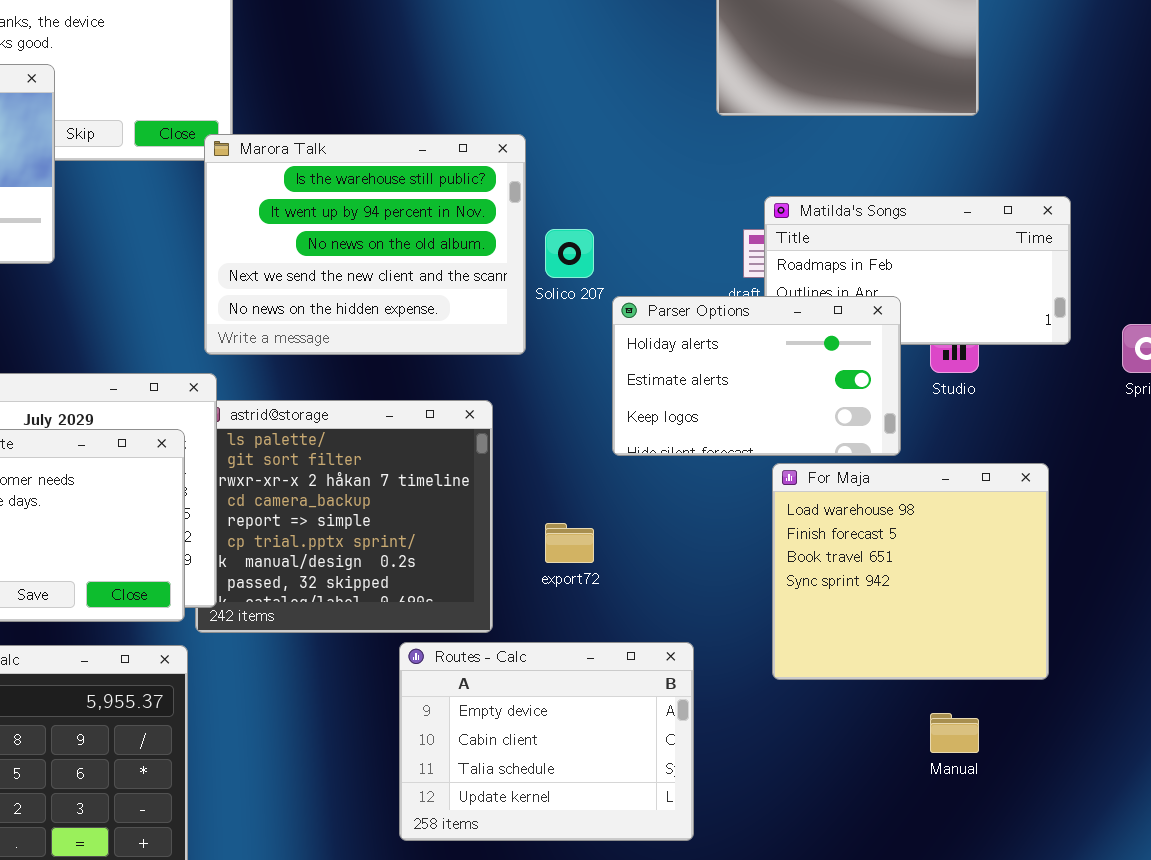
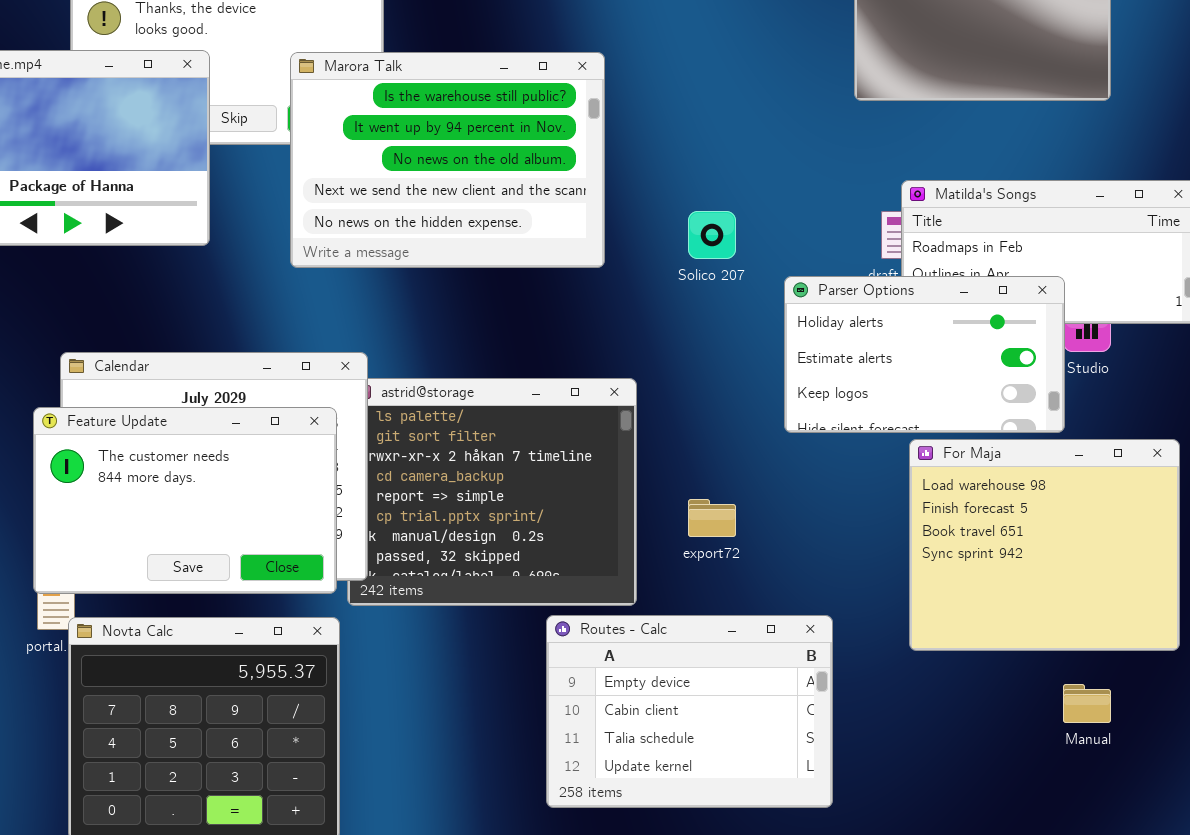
Marora Talk: [204,134,526,355] -> [290,52,605,268], moved
Parser Options: [612,296,901,456] -> [784,276,1065,433], moved

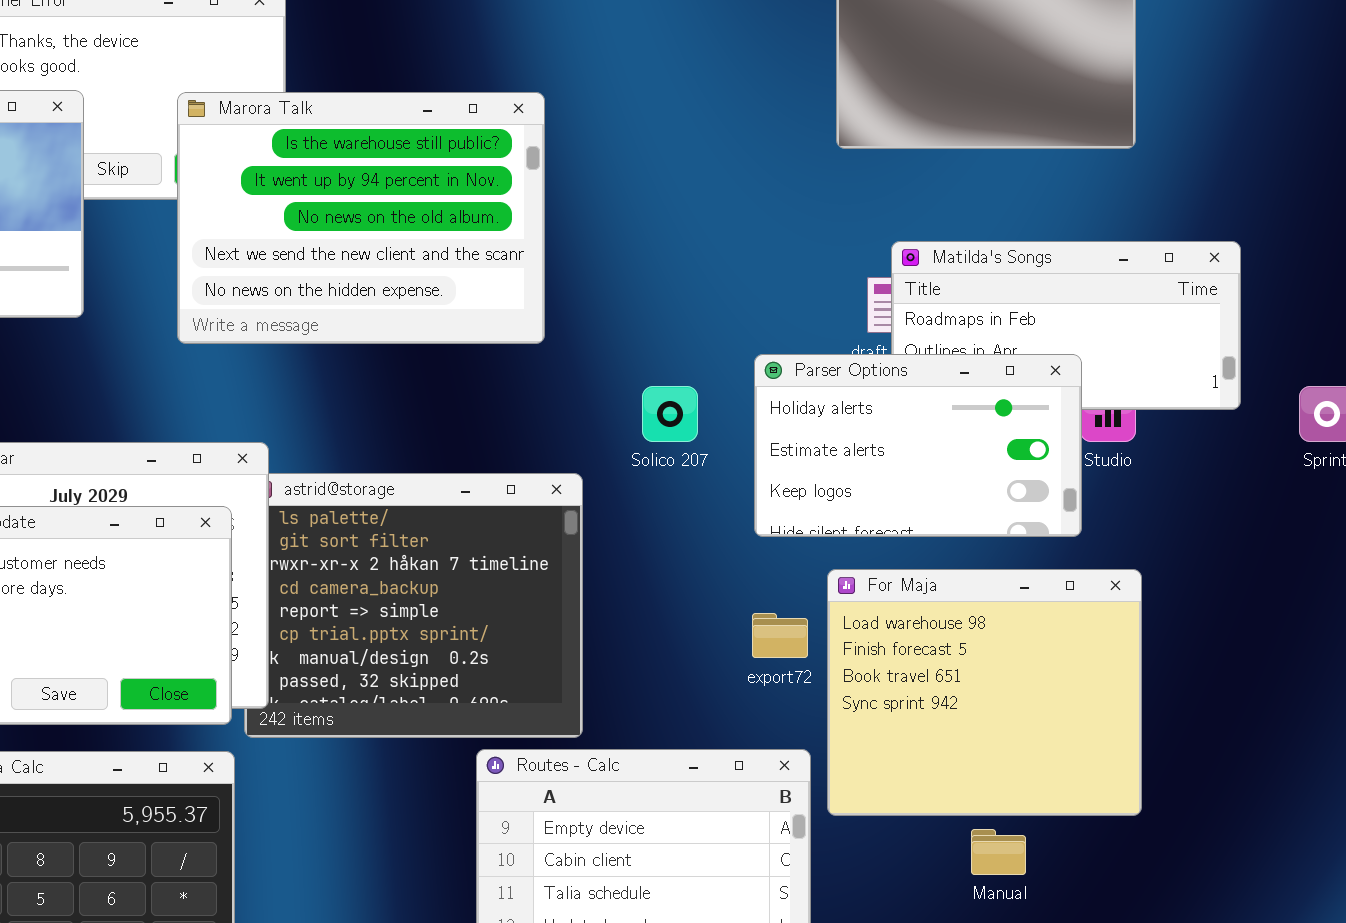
Solico 207: [688,211,736,259] -> [642,386,698,442], moved
For Maja: [909,439,1180,651] -> [827,569,1142,816], moved
export72: [688,499,736,537] -> [752,613,808,658], moved
Manual: [1063,684,1111,723] -> [971,829,1026,875], moved

